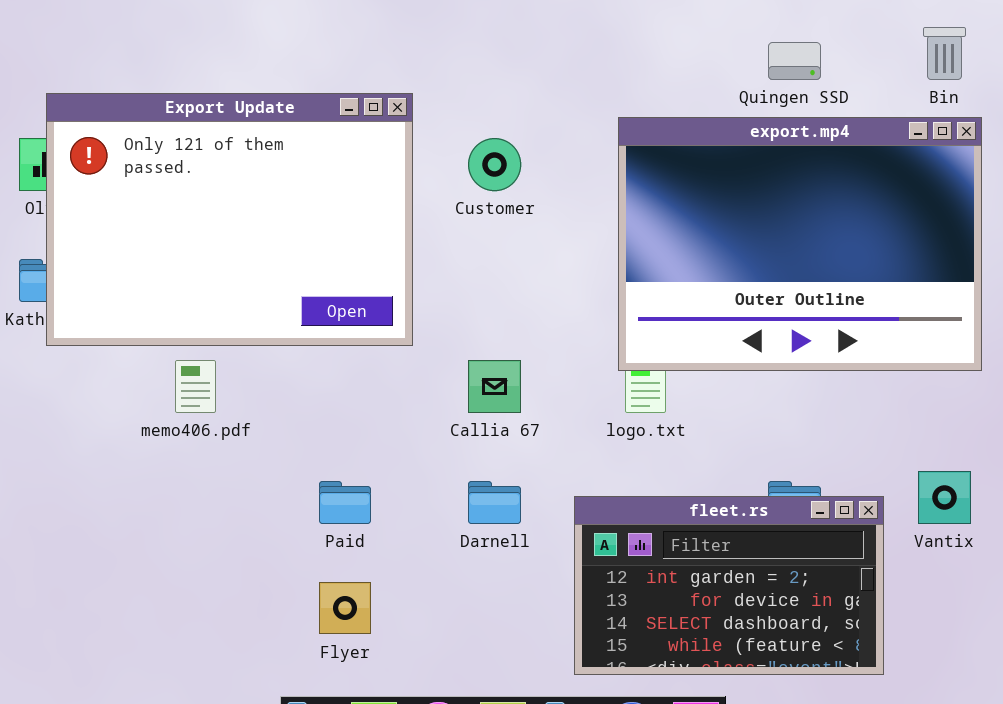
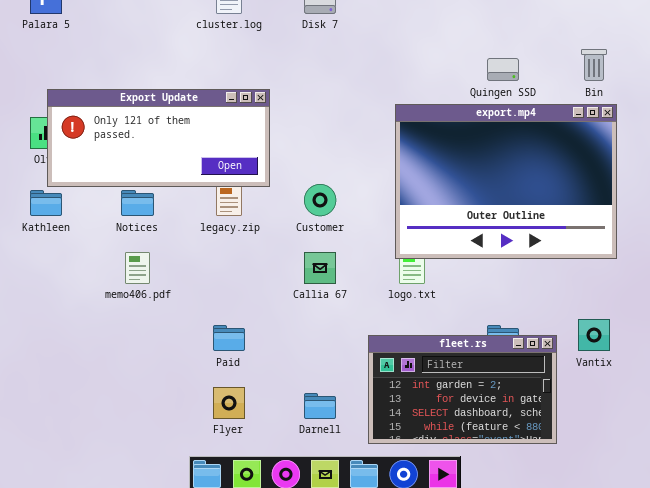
Export Update: [46,93,413,346] -> [47,89,270,187], resized
Customer: [468,138,521,191] -> [304,184,336,216], moved
Darnell: [468,481,521,524] -> [304,393,336,419], moved

